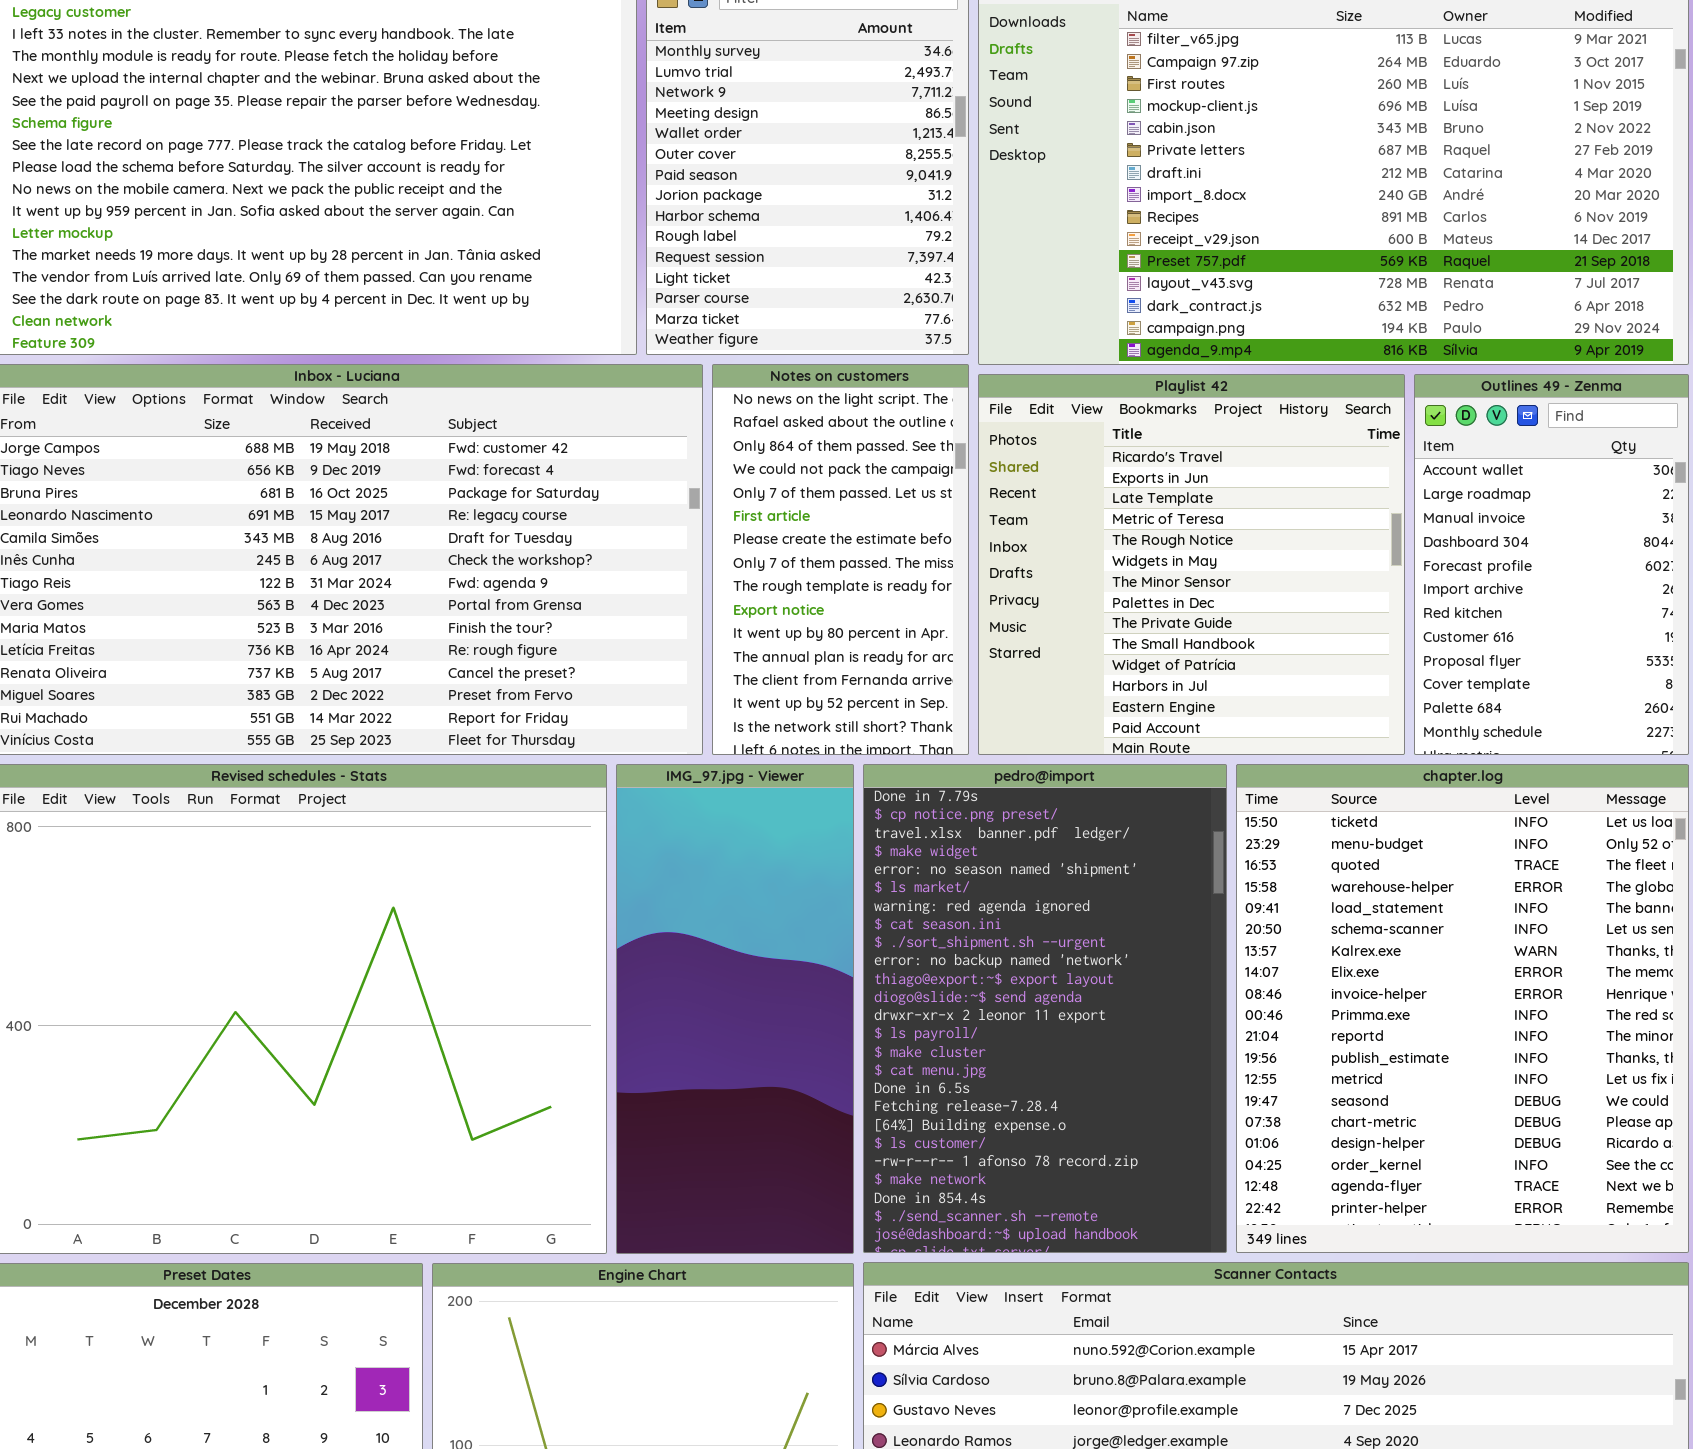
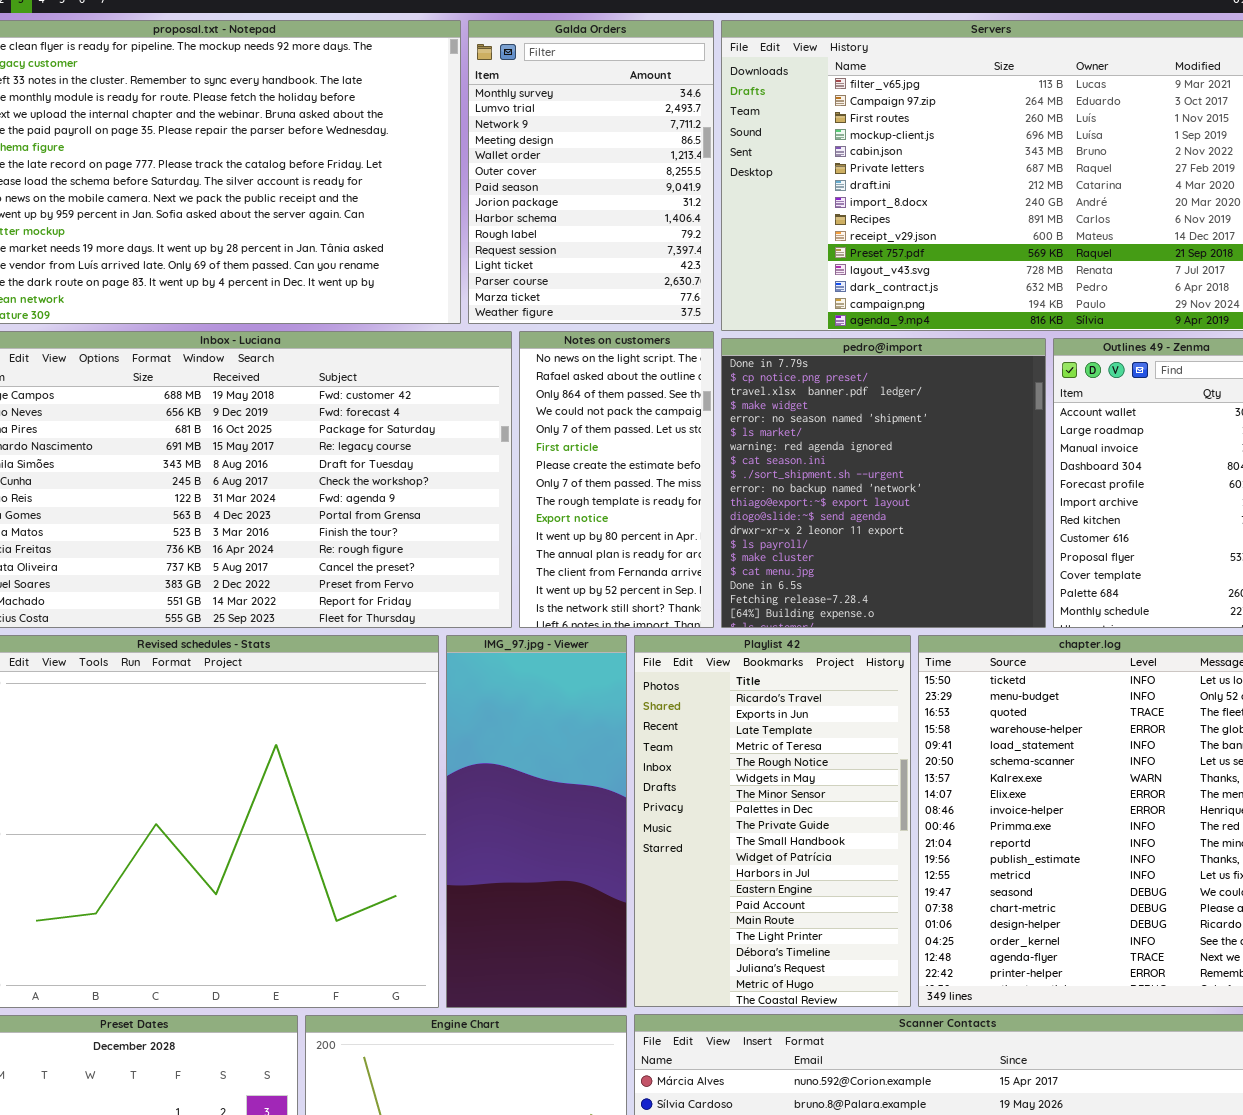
Playlist 42: [978,374,1405,755] -> [634,635,911,1007], moved, resized
pedro@import: [863,764,1227,1253] -> [721,338,1046,628], moved, resized

